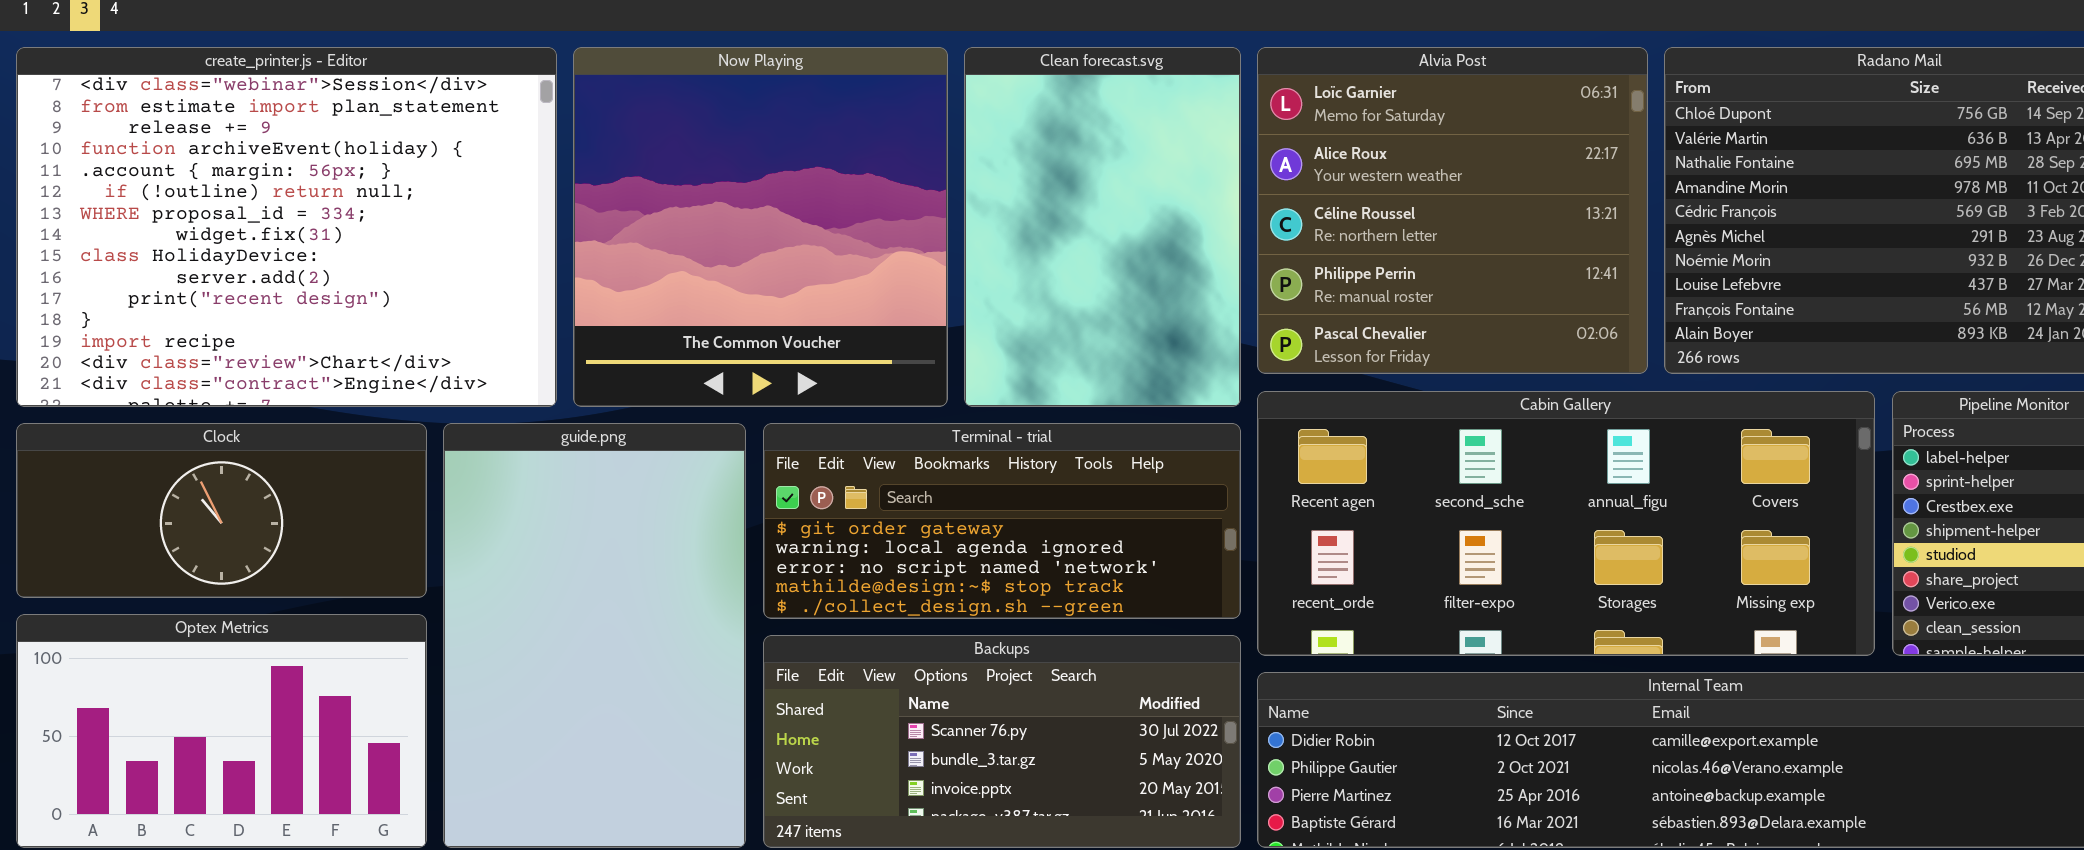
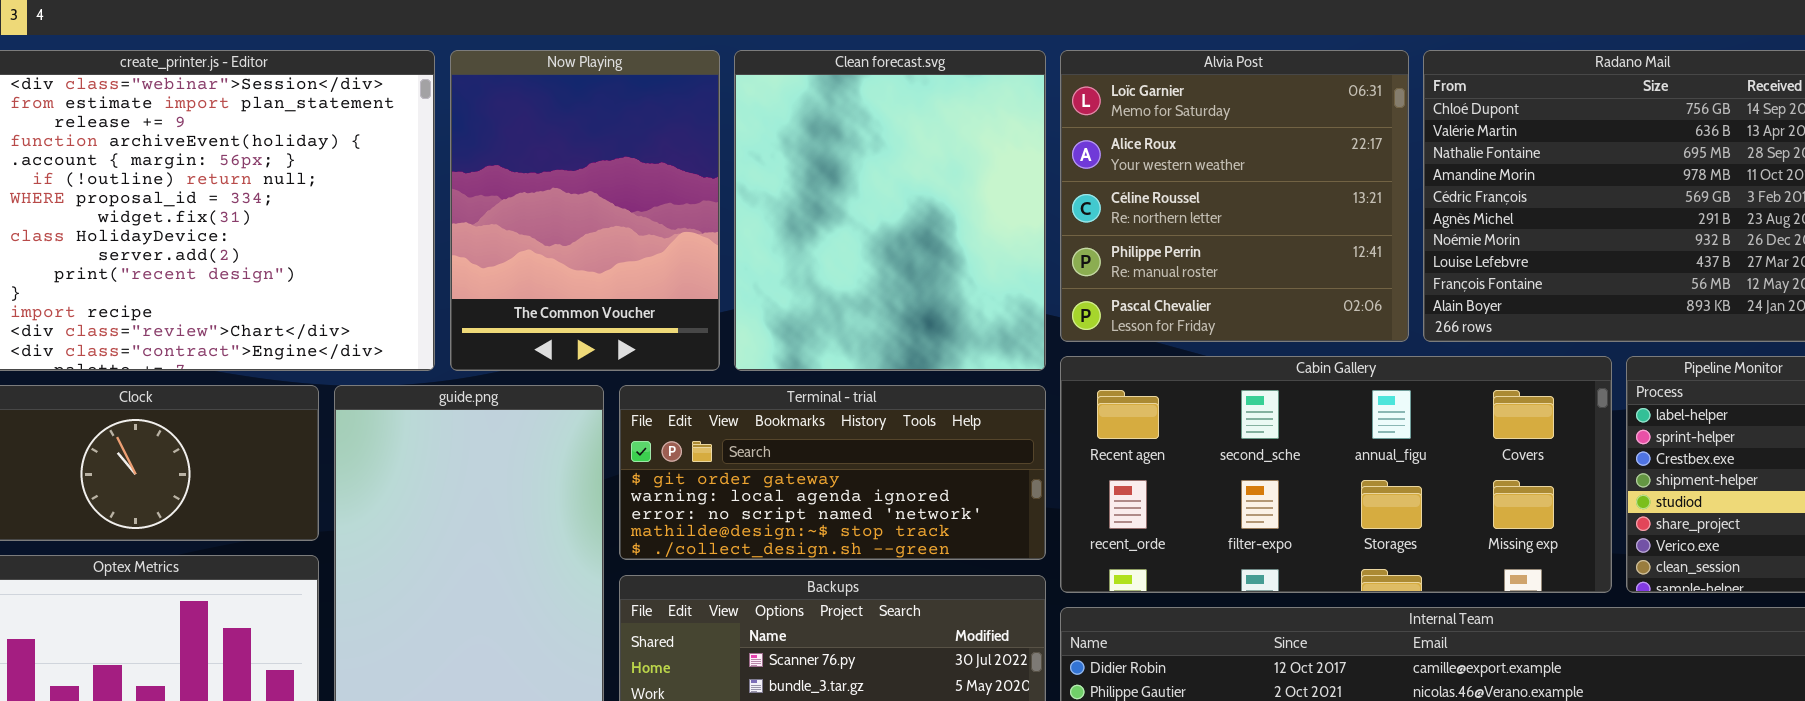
Now Playing: [573,47,948,407] -> [450,50,720,371], resized
Clean forecast.svg: [964,47,1241,407] -> [734,50,1046,371], resized

